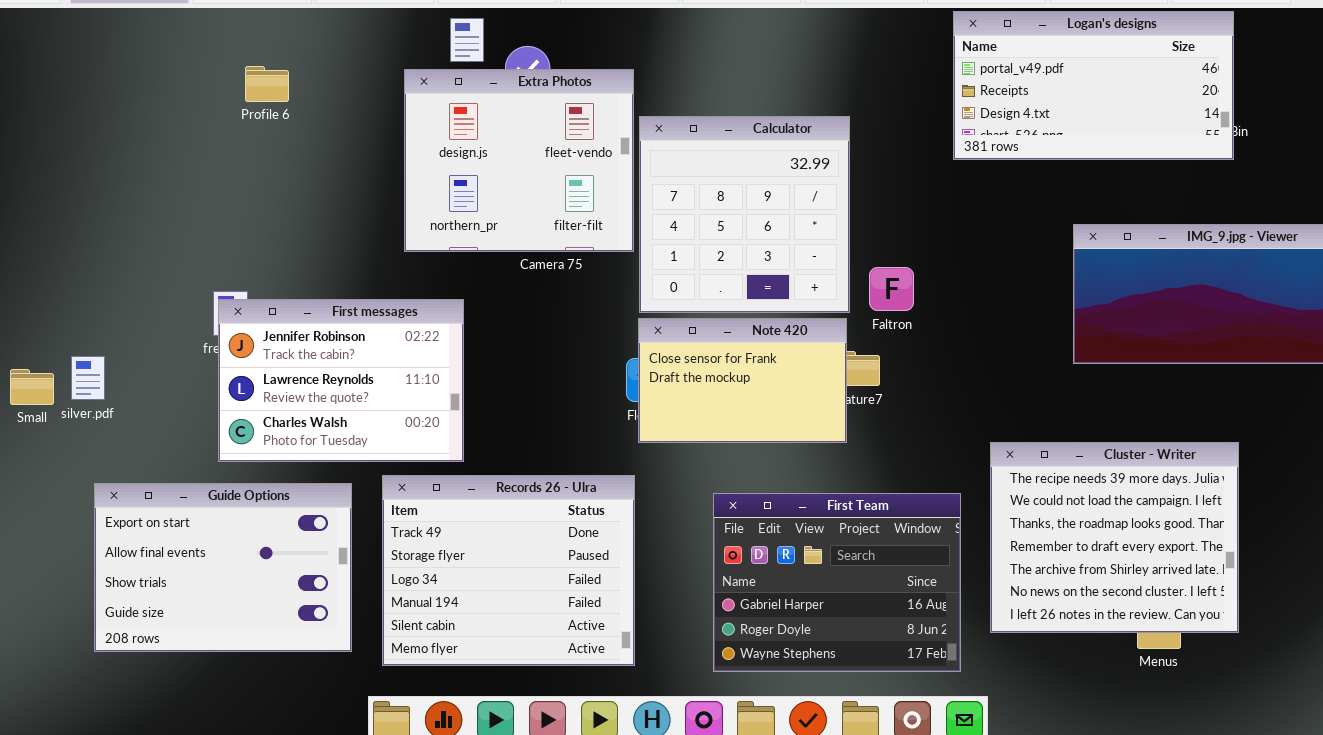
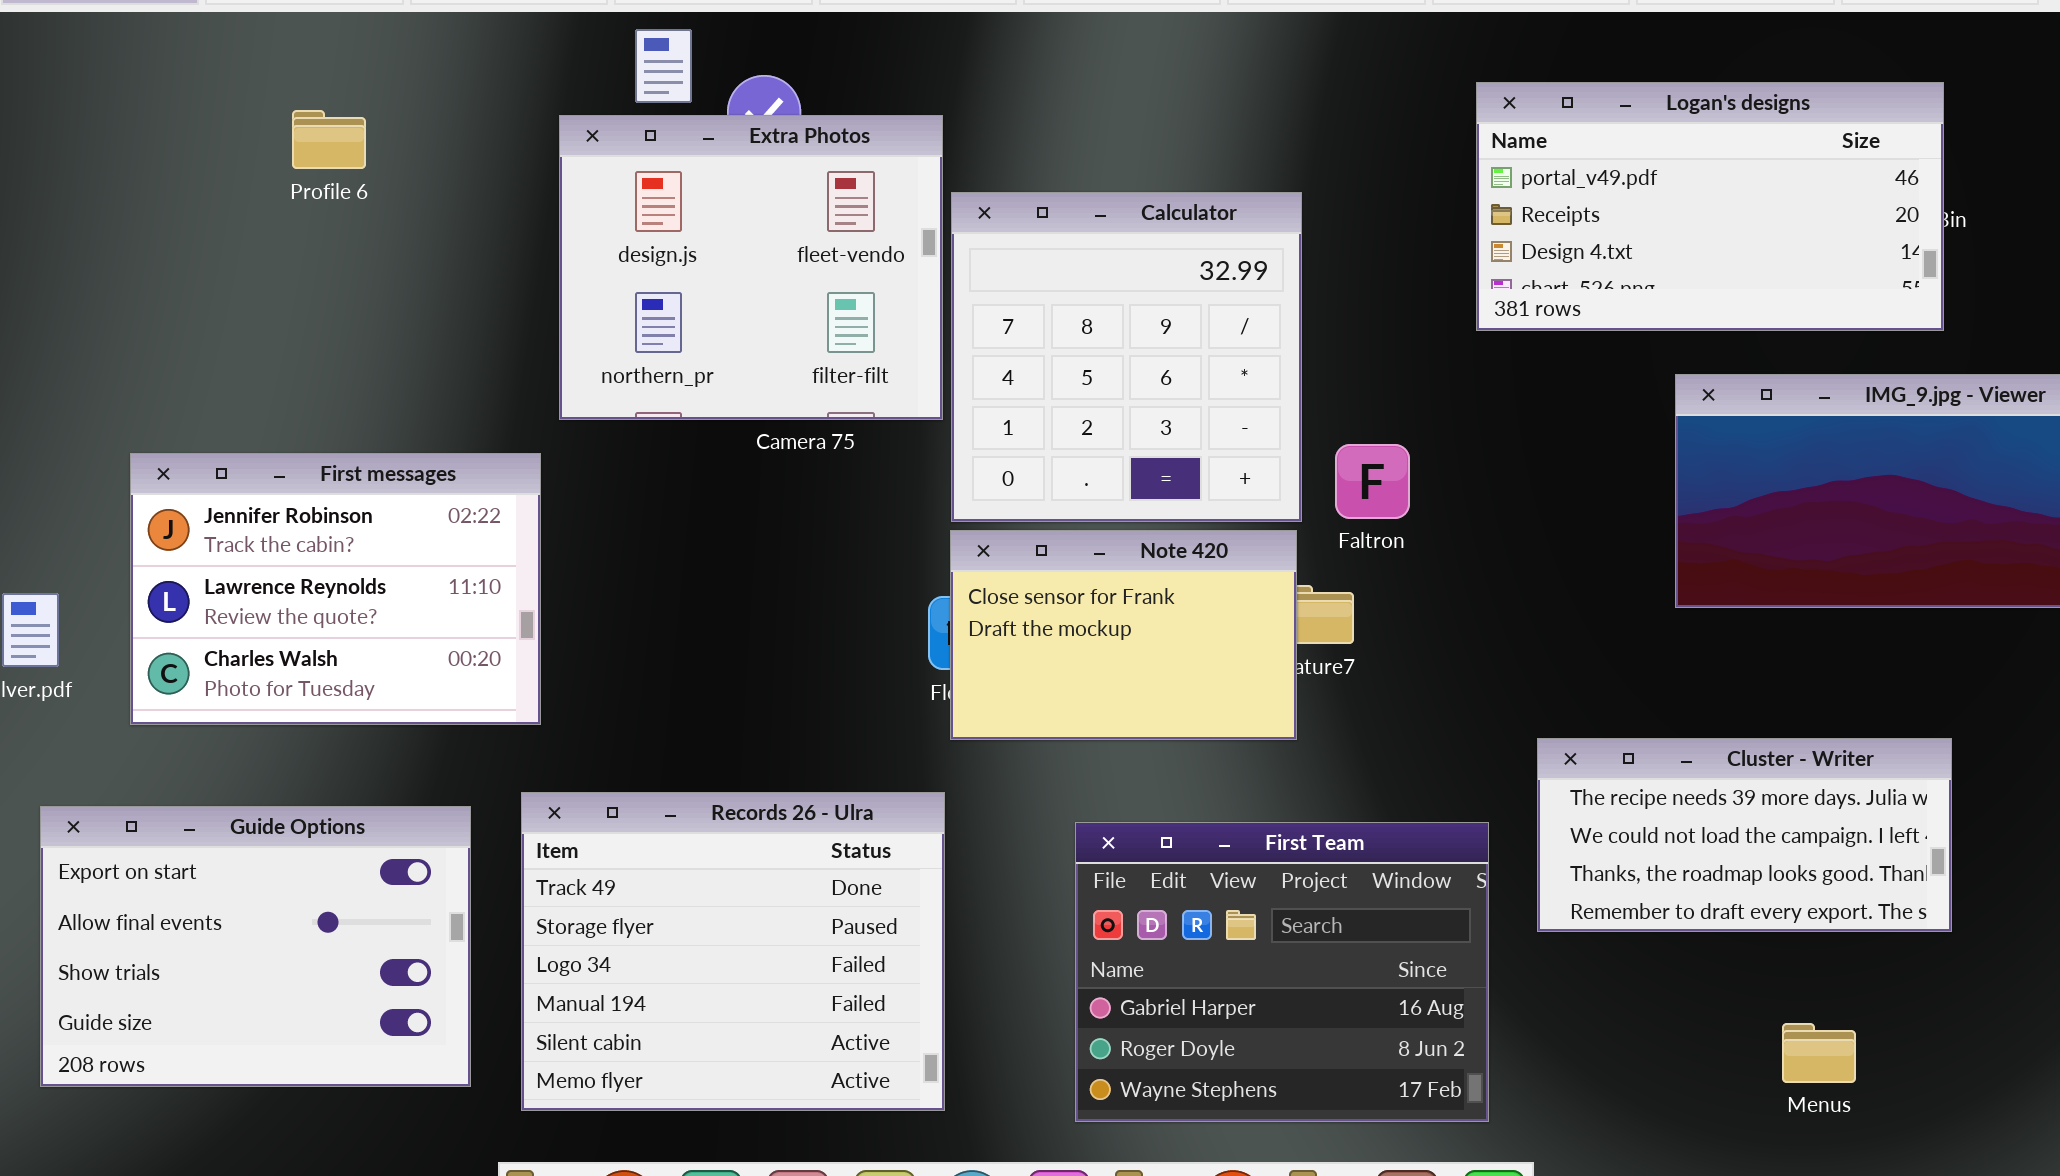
Logan's designs: [953,11,1234,160] -> [1476,82,1944,331], moved
First messages: [218,299,464,462] -> [130,453,541,725], moved
Cluster - Writer: [990,442,1239,633] -> [1537,738,1952,932], resized

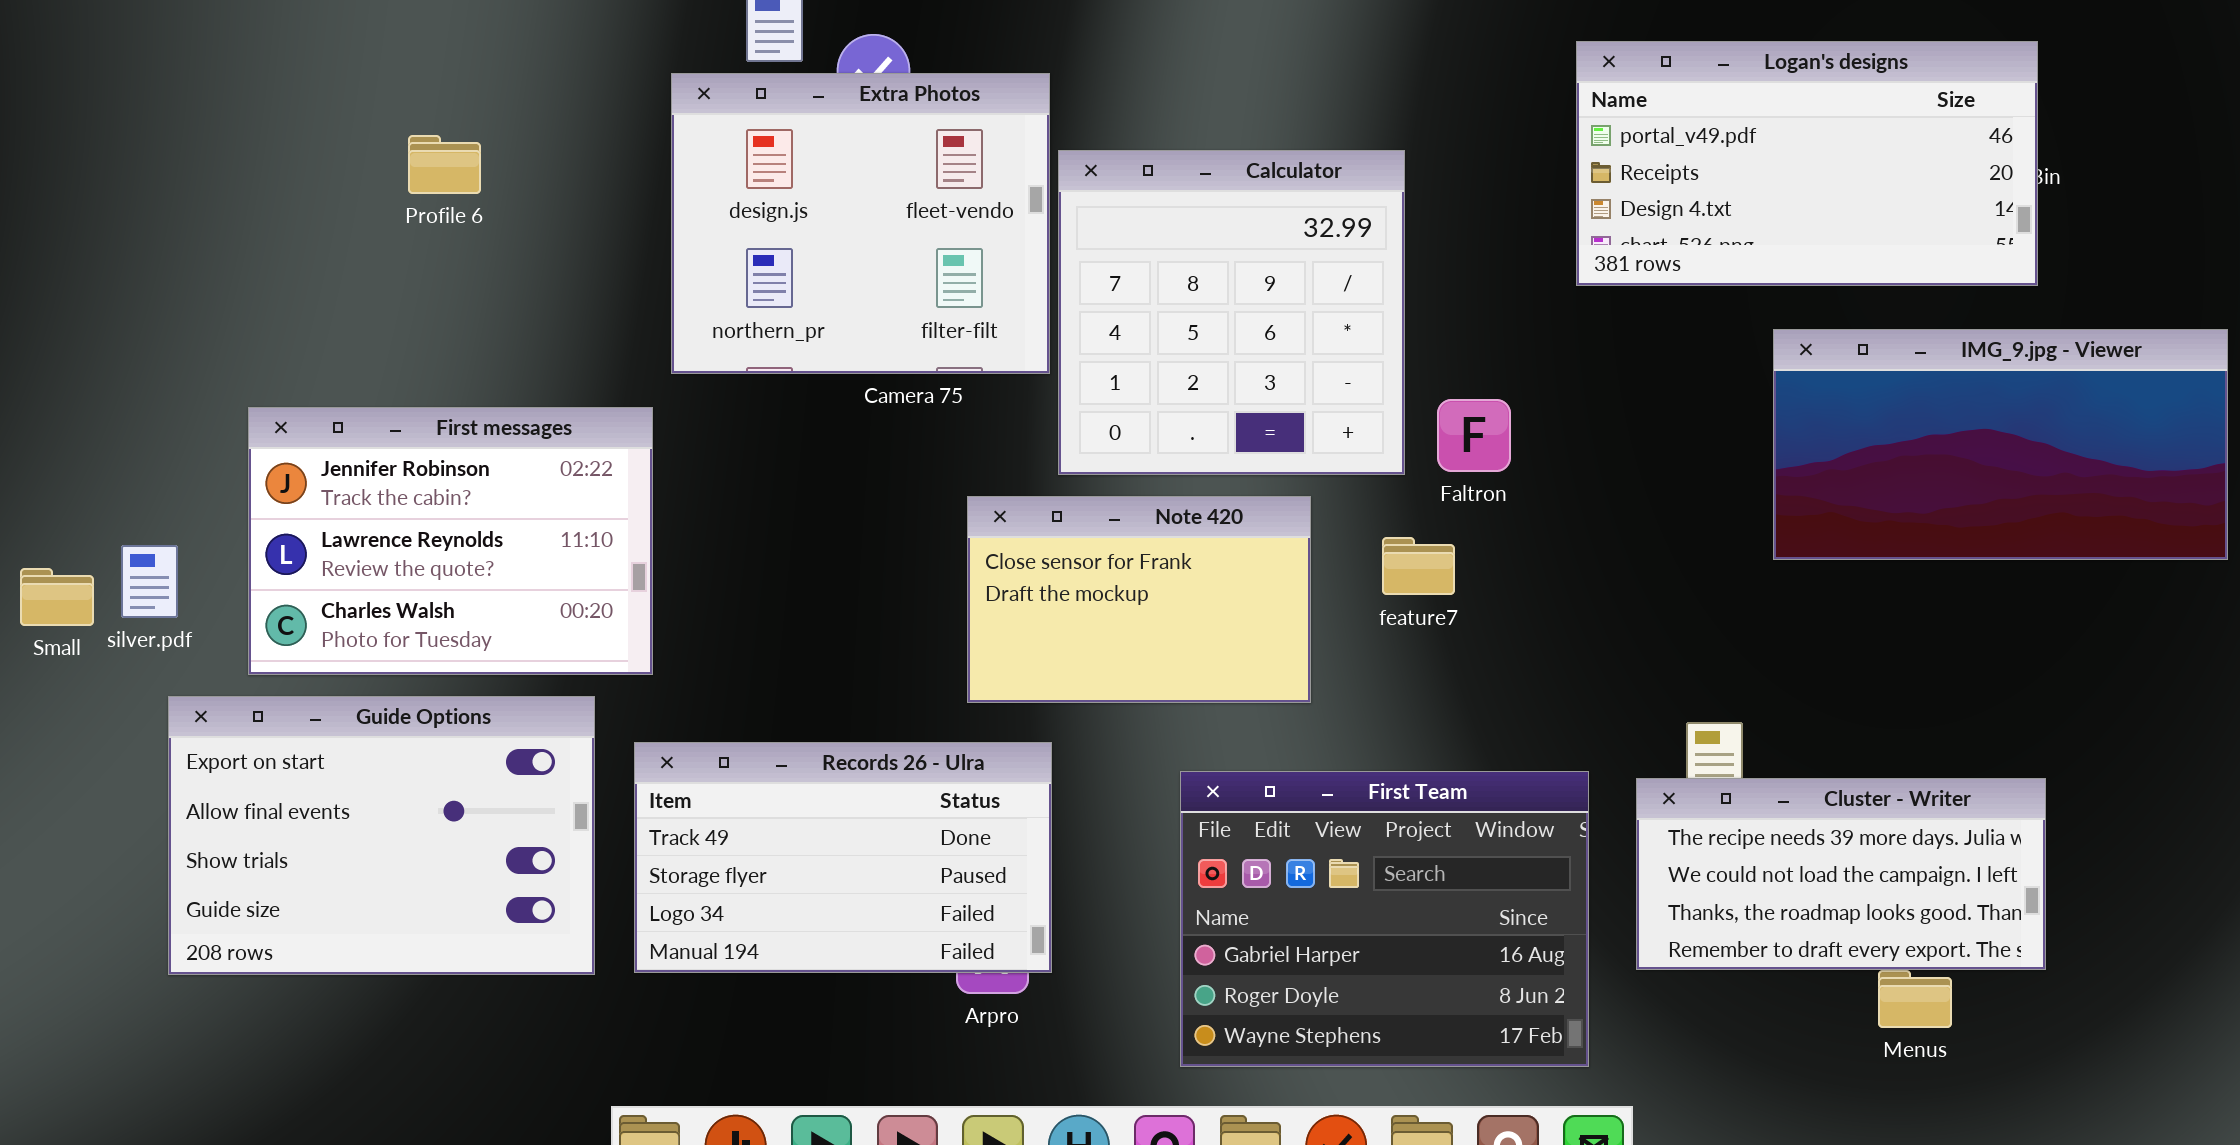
Profile 6: [292,110,366,169] -> [408,135,481,194], moved
Note 420: [950,530,1297,740] -> [967,496,1311,703], moved
Cluster - Writer: [1537,738,1952,932] -> [1636,778,2046,970], moved
Records 26 - Ulra: [521,792,945,1111] -> [634,742,1052,973], resized
Guide Options: [40,806,471,1087] -> [168,696,595,975], moved

